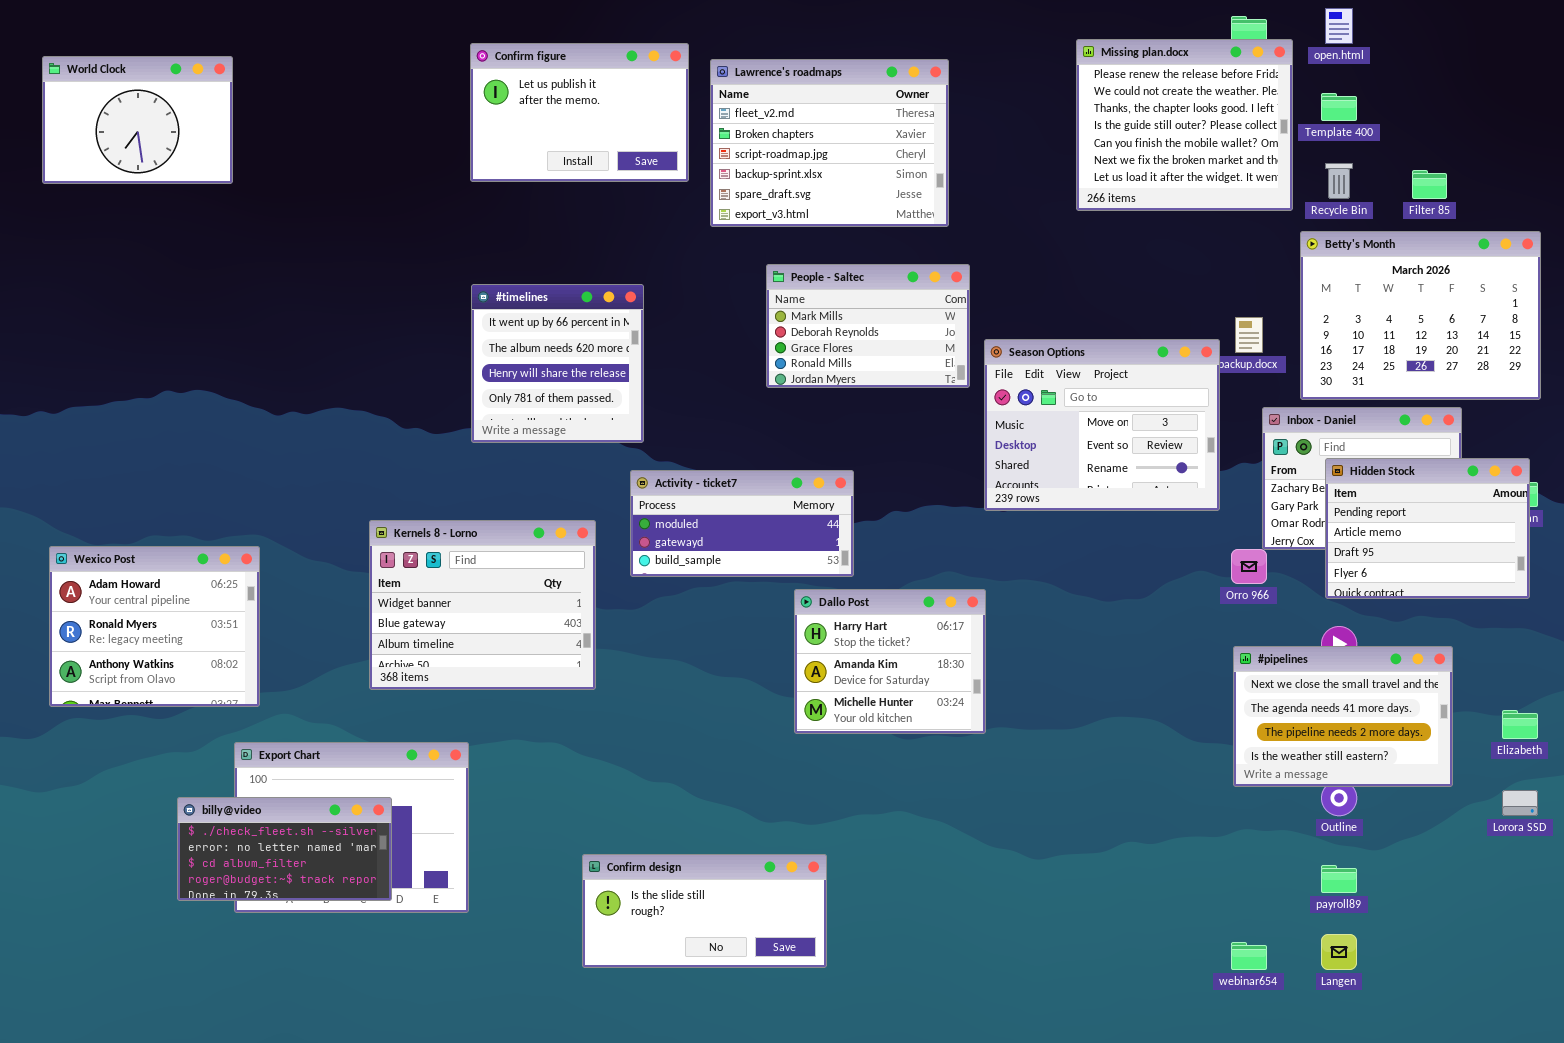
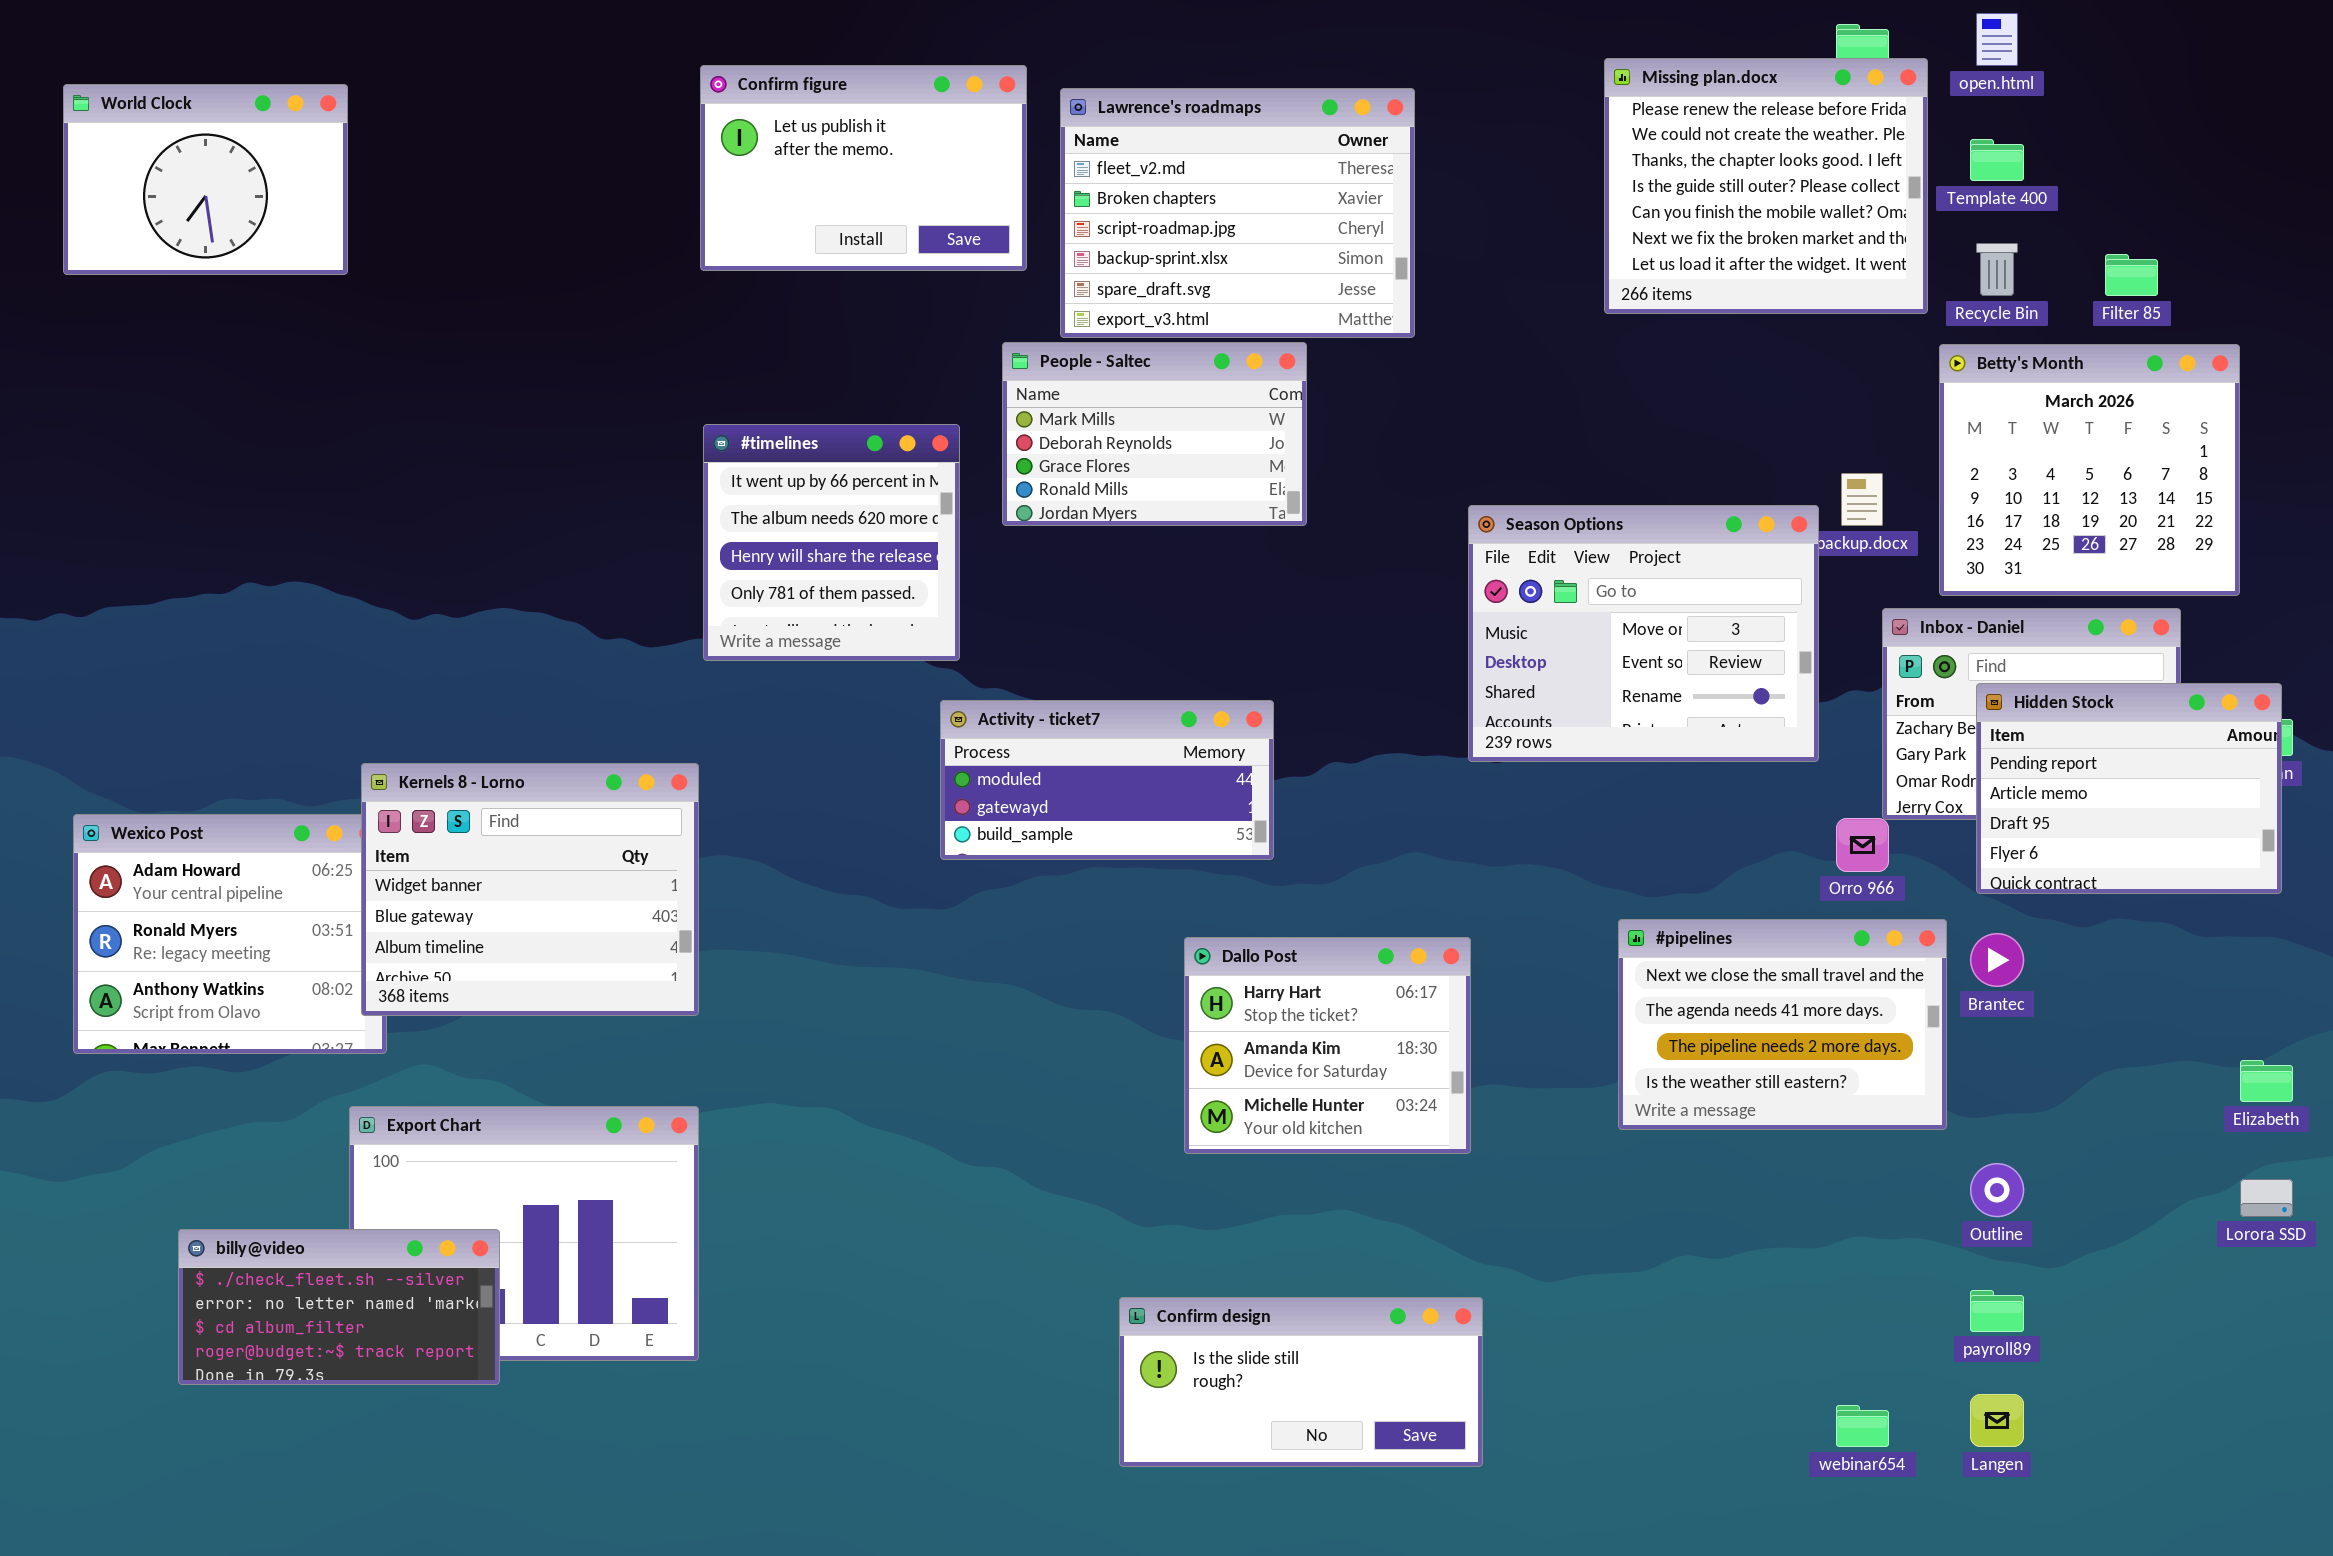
Betty's Month: [1300,231,1541,400] -> [1939,344,2240,596], resized
People - Saltec: [766,264,970,388] -> [1002,342,1307,526], moved
Kernels 8 - Lorno: [369,520,596,690] -> [361,763,699,1016], moved
Dallo Post: [794,589,986,734] -> [1184,937,1471,1154], moved
#pipelines: [1233,646,1453,787] -> [1618,919,1947,1130], moved
billy@video: [177,797,392,901] -> [178,1229,500,1385], moved
Confirm design: [582,854,827,968] -> [1119,1297,1483,1467], moved

